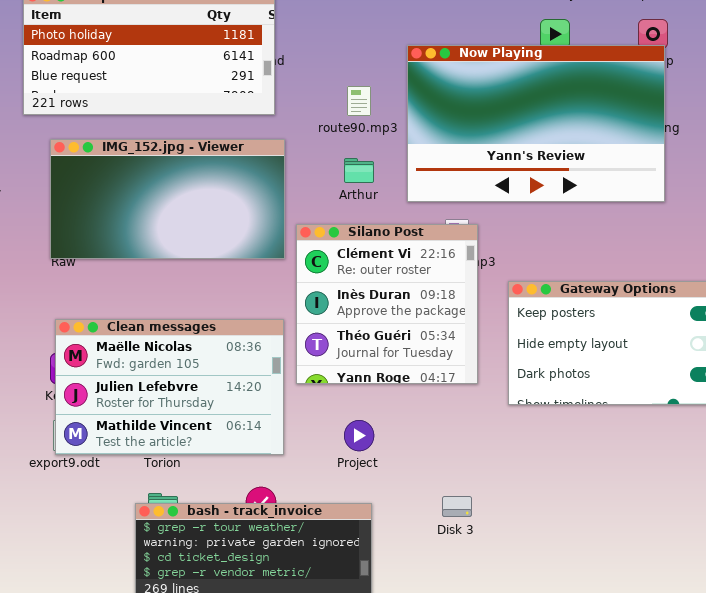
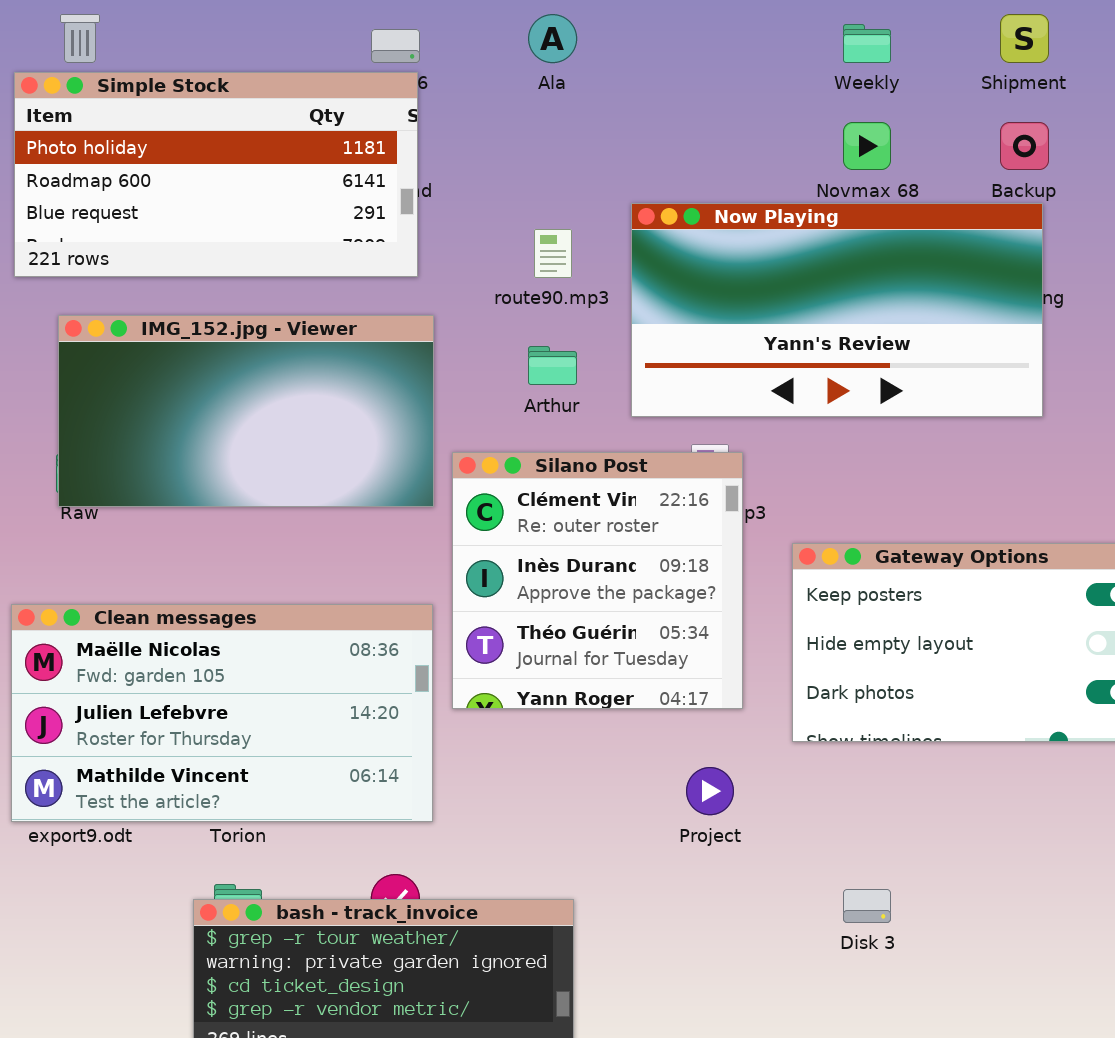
Now Playing: [407,45,665,202] -> [631,203,1043,417], resized
Clean messages: [55,319,284,455] -> [11,604,433,822], resized
Project: [344,420,374,451] -> [686,767,734,815], moved
Disk 3: [442,496,472,517] -> [843,889,891,923], moved

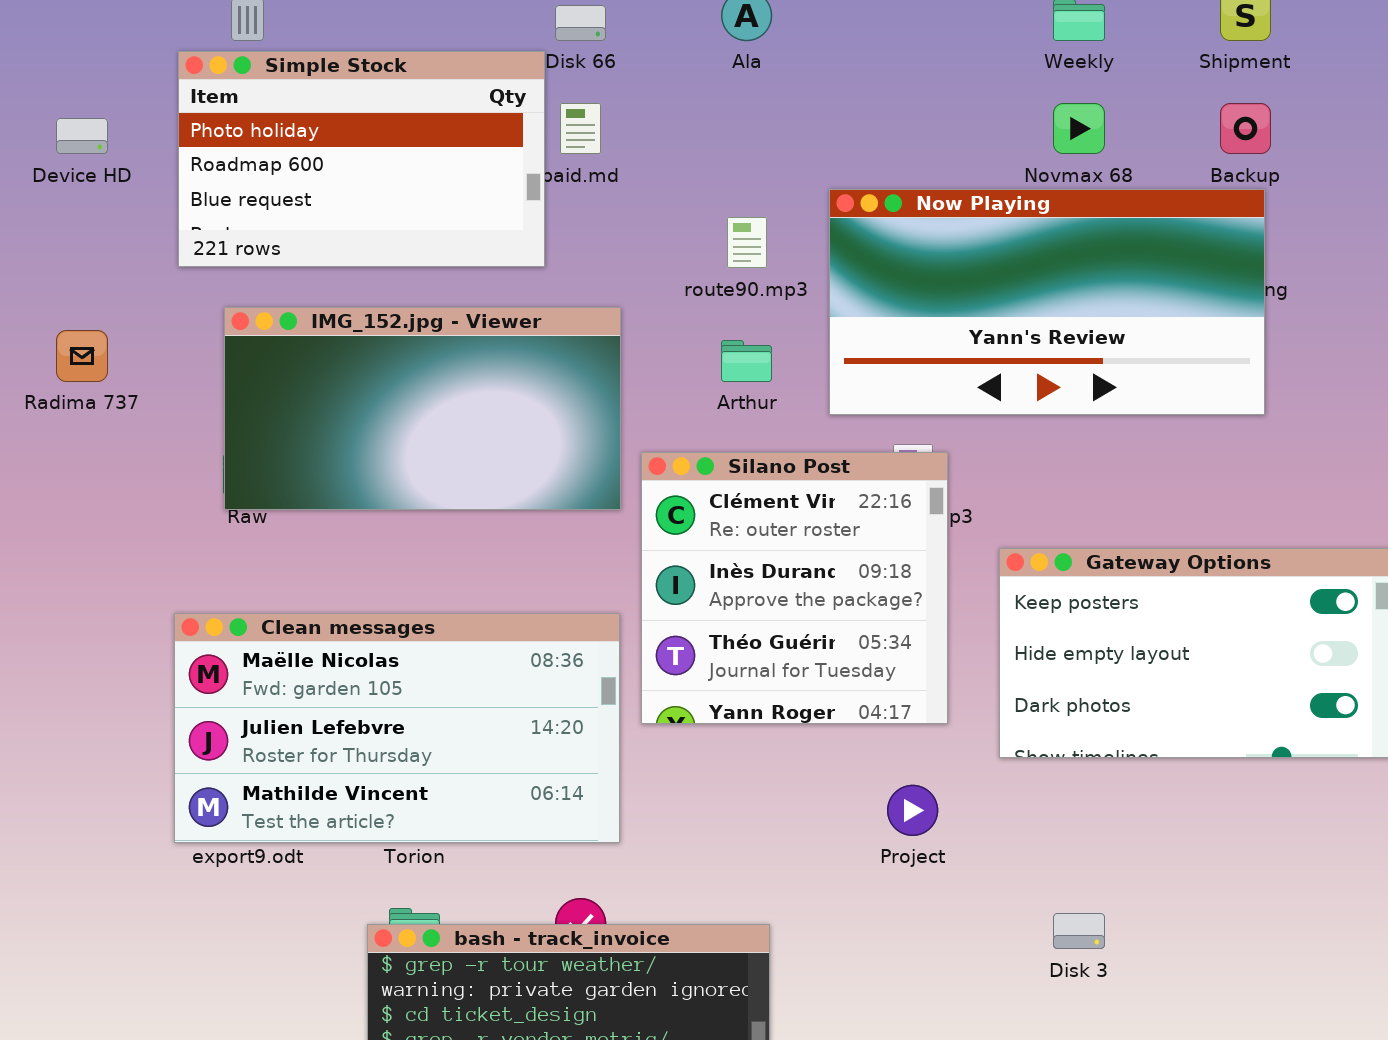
Simple Stock: [14,72,418,277] -> [178,51,545,267], resized

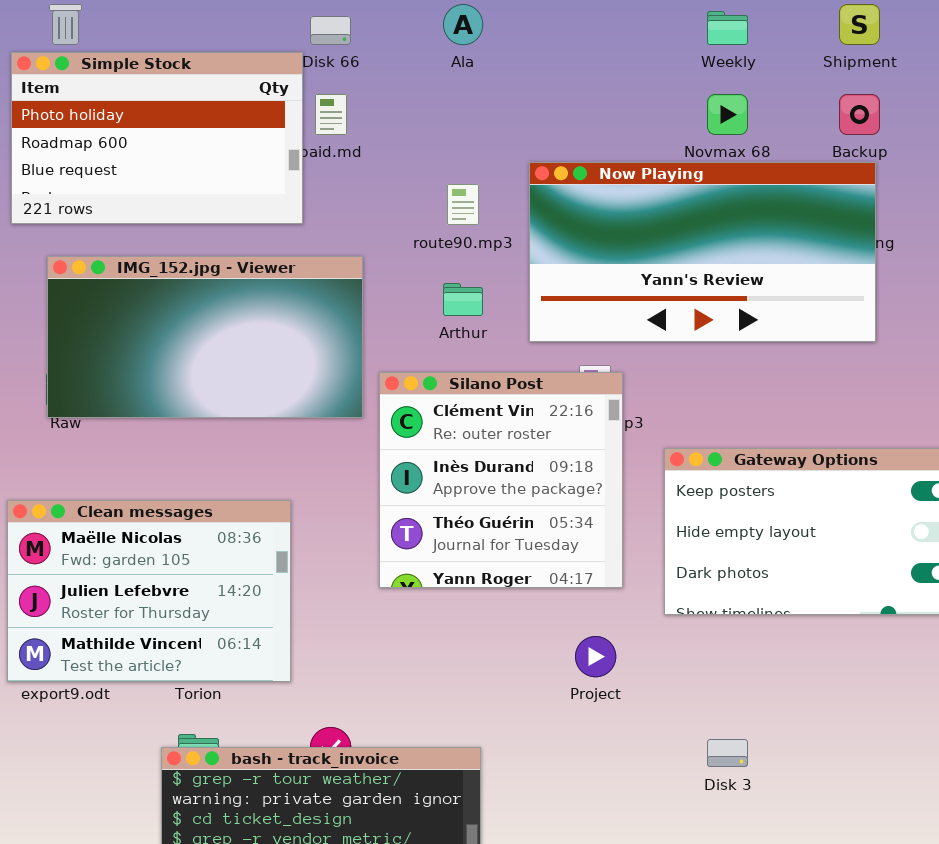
Clean messages: [174,613,620,843] -> [7,500,291,682], resized

